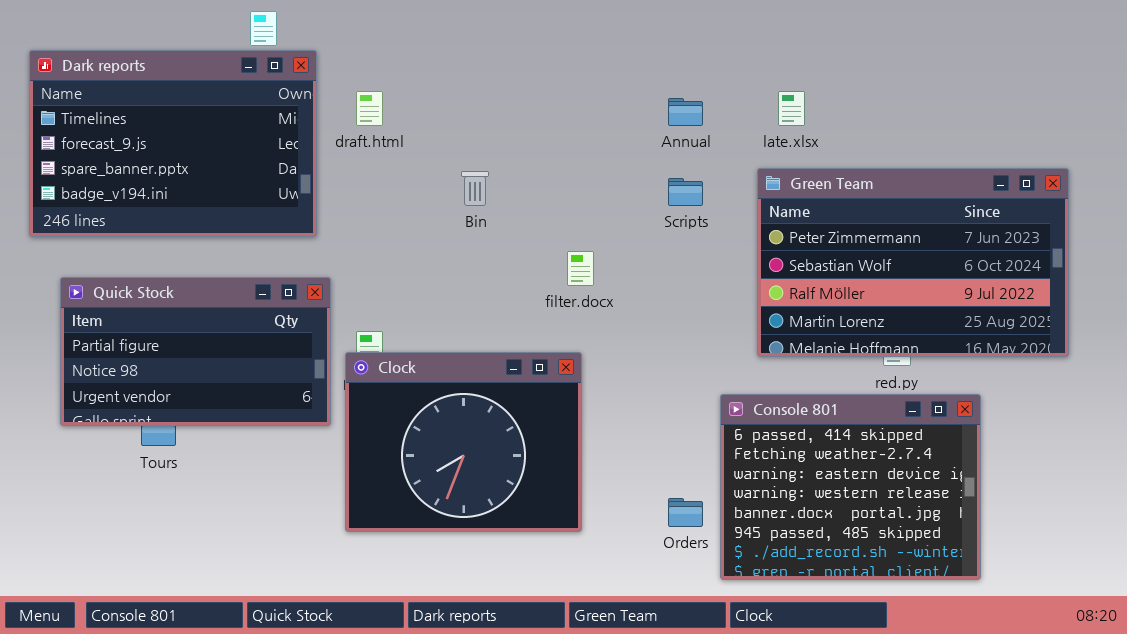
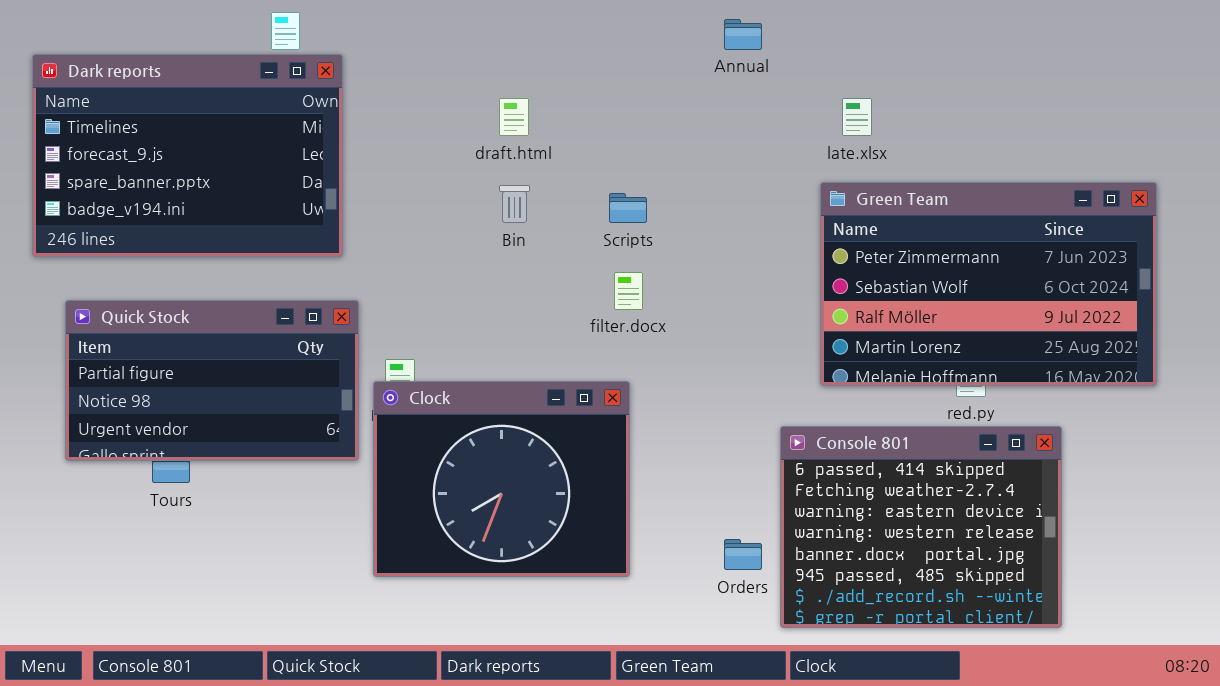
draft.html: [356,91,383,126] -> [499,98,529,136], moved
Annual: [668,98,703,126] -> [724,19,762,50], moved
Scripts: [668,178,703,206] -> [609,193,647,223], moved

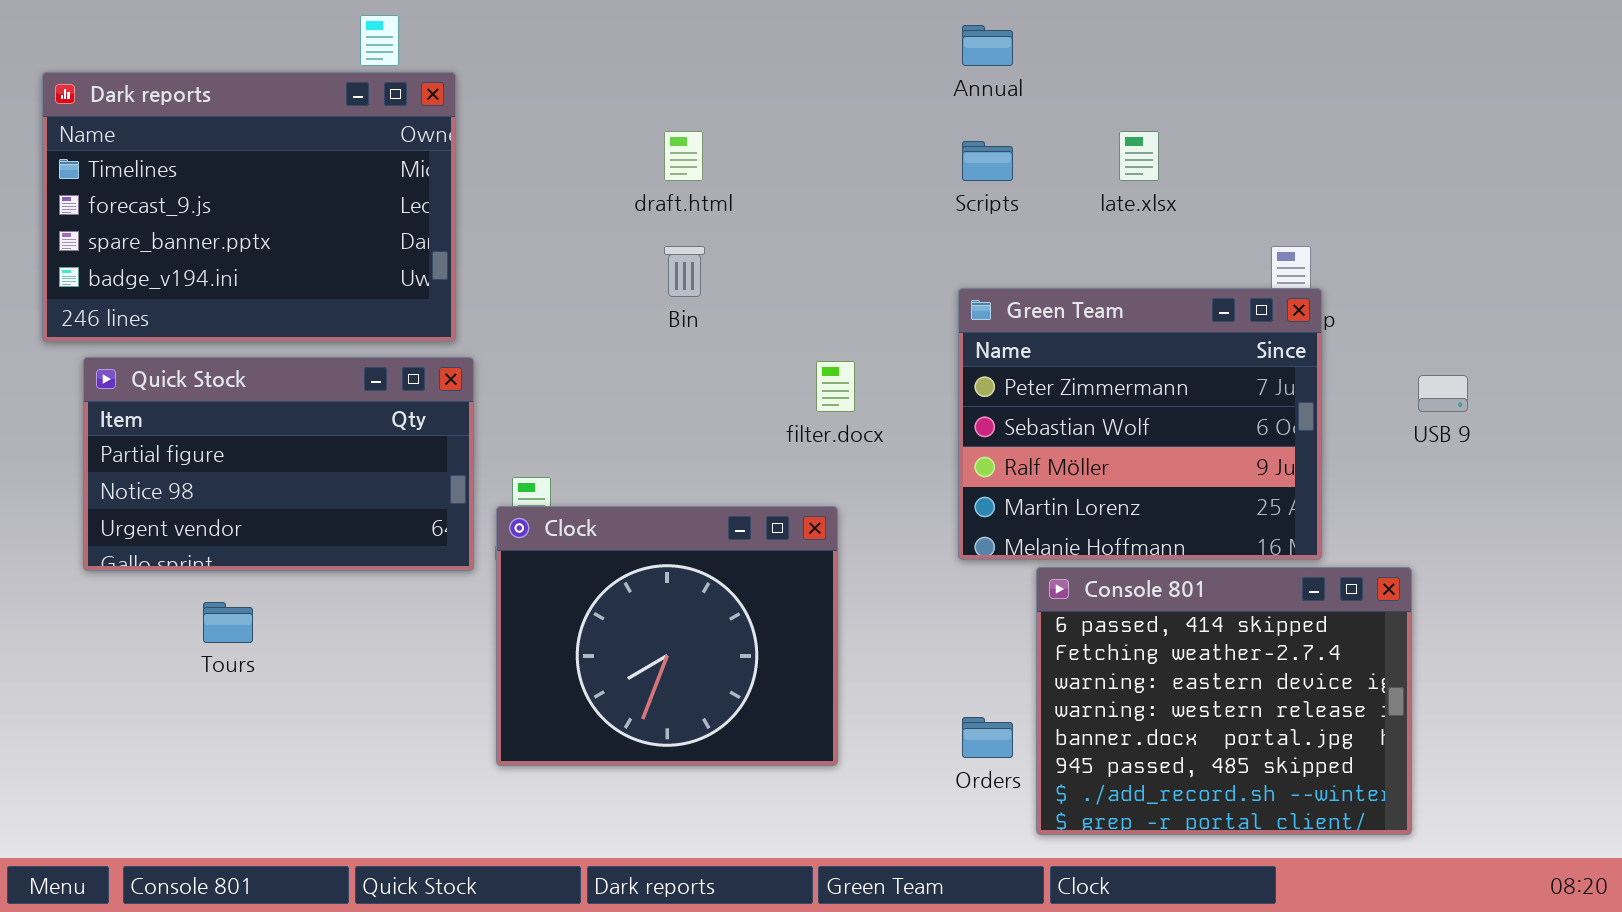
Green Team: [820,182,1157,386] -> [958,288,1322,560], moved, resized
Scripts: [609,193,647,223] -> [962,141,1013,181], moved
Quick Stock: [65,300,359,461] -> [83,357,474,571], moved

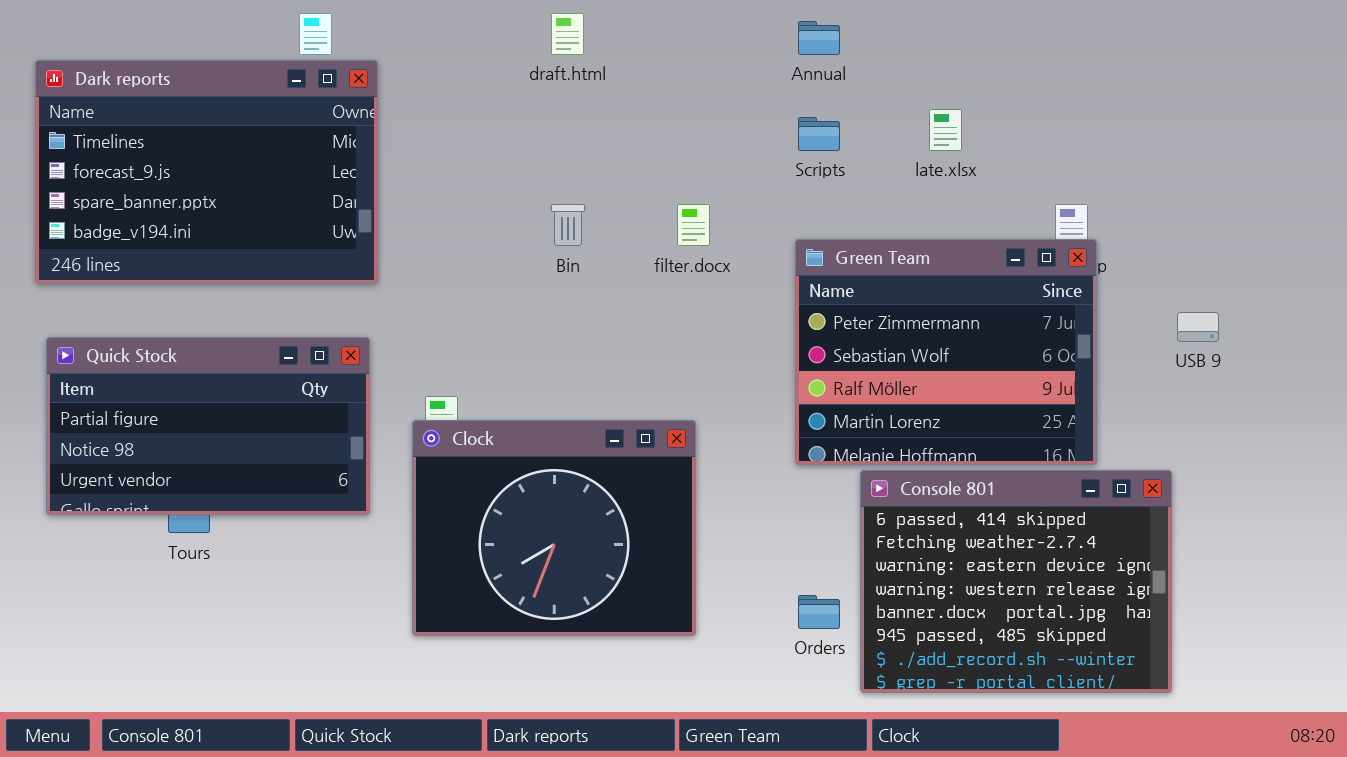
draft.html: [664,131,703,181] -> [551,13,584,55], moved
Quick Stock: [83,357,474,571] -> [46,337,370,515], moved
filter.docx: [816,361,855,412] -> [677,204,710,246], moved

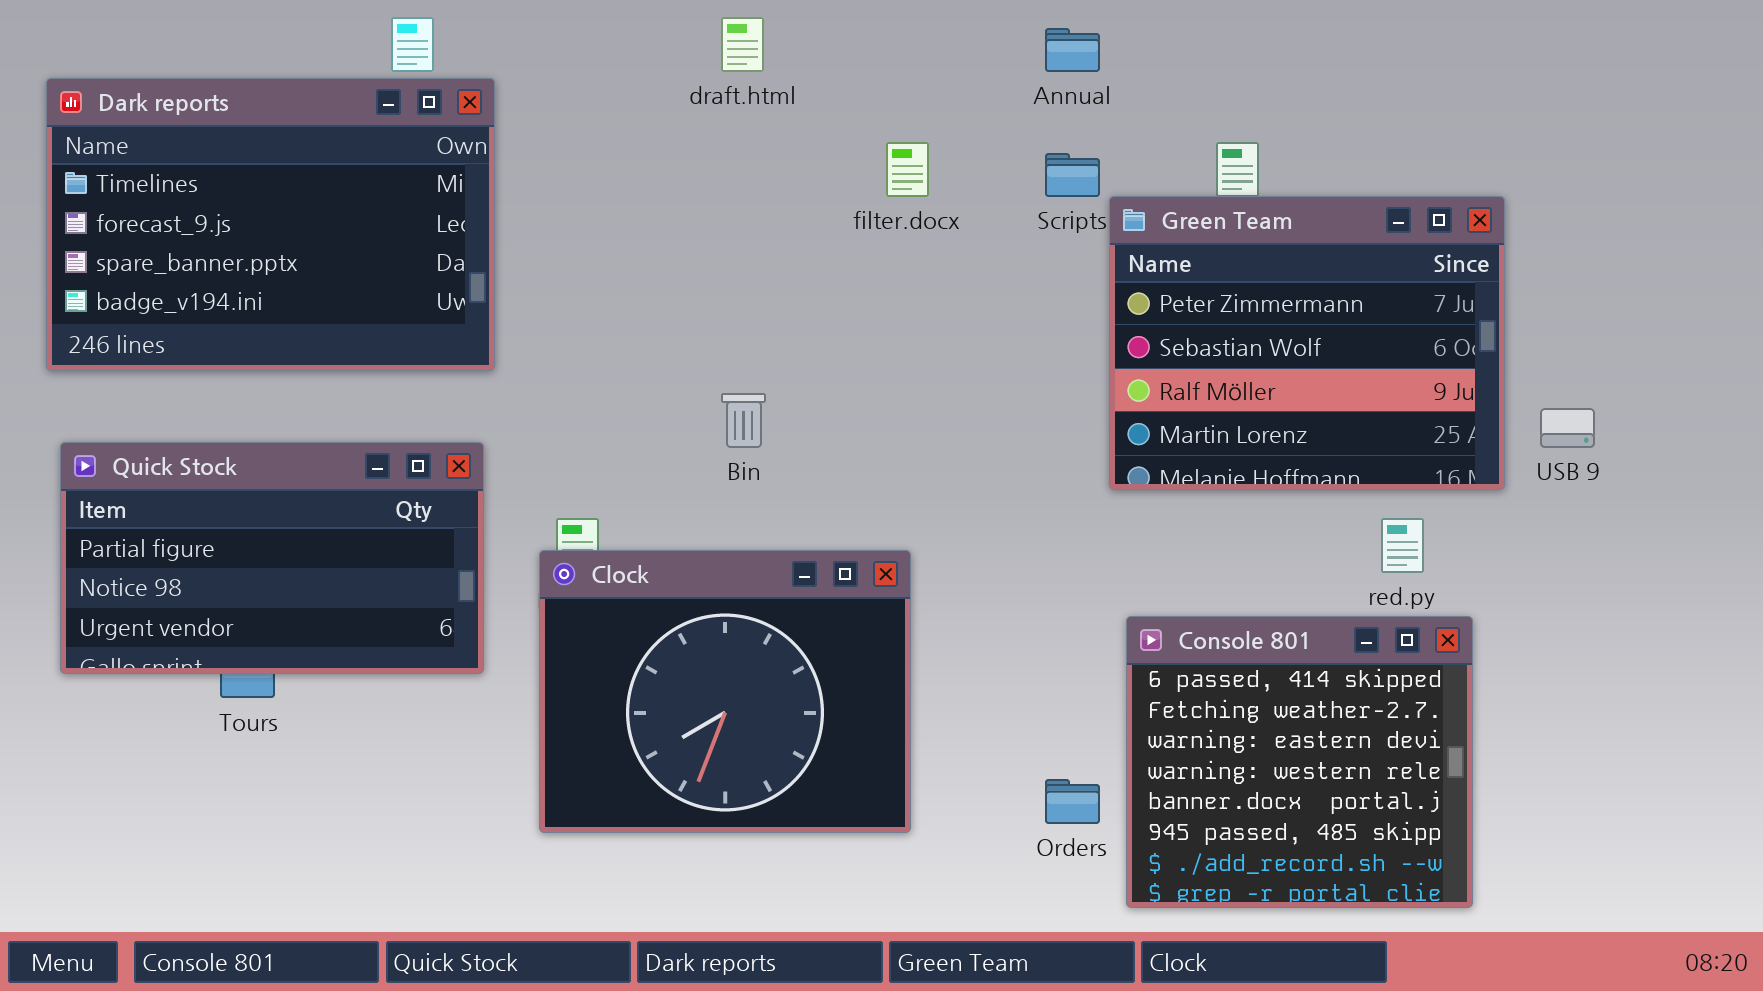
Bin: [551,204,585,246] -> [721,393,766,448], moved
filter.docx: [677,204,710,246] -> [886,142,929,197], moved
Green Team: [795,239,1097,465] -> [1109,196,1505,490], moved
Console 801: [860,470,1172,693] -> [1126,616,1473,908], resized

